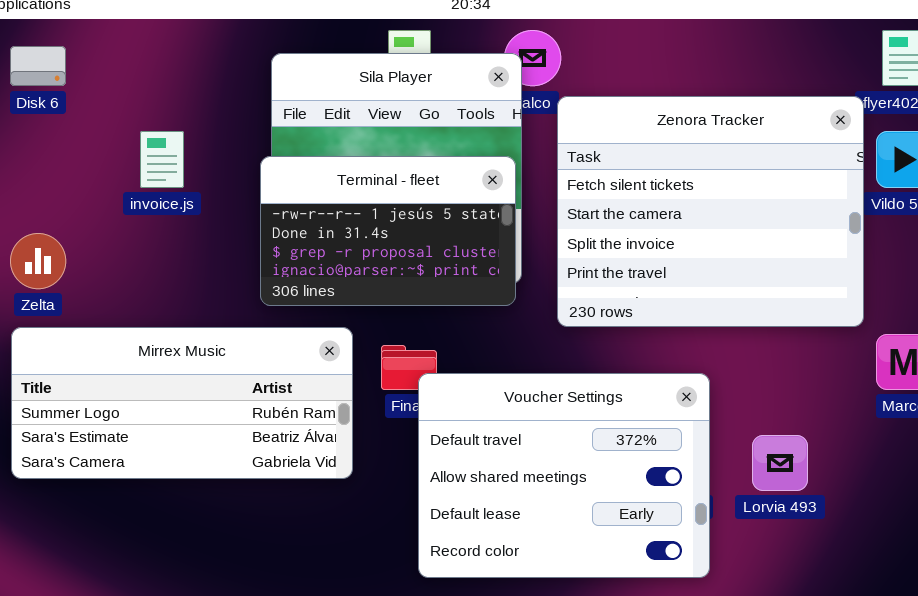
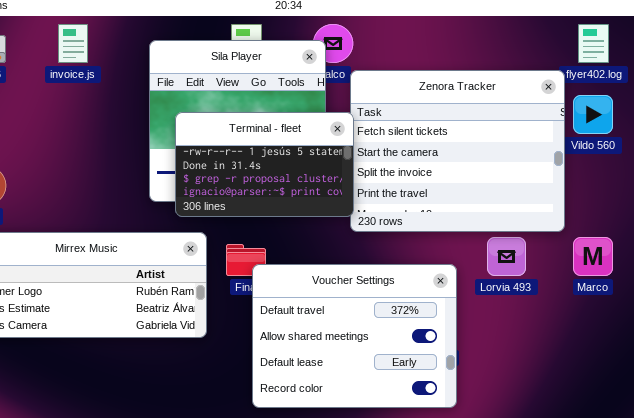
invoice.js: [140,131,184,188] -> [58,24,88,63], moved
Terminal - fleet: [260,156,516,306] -> [175,112,354,217], moved
Lorvia 493: [752,435,808,491] -> [487,237,526,276], moved

